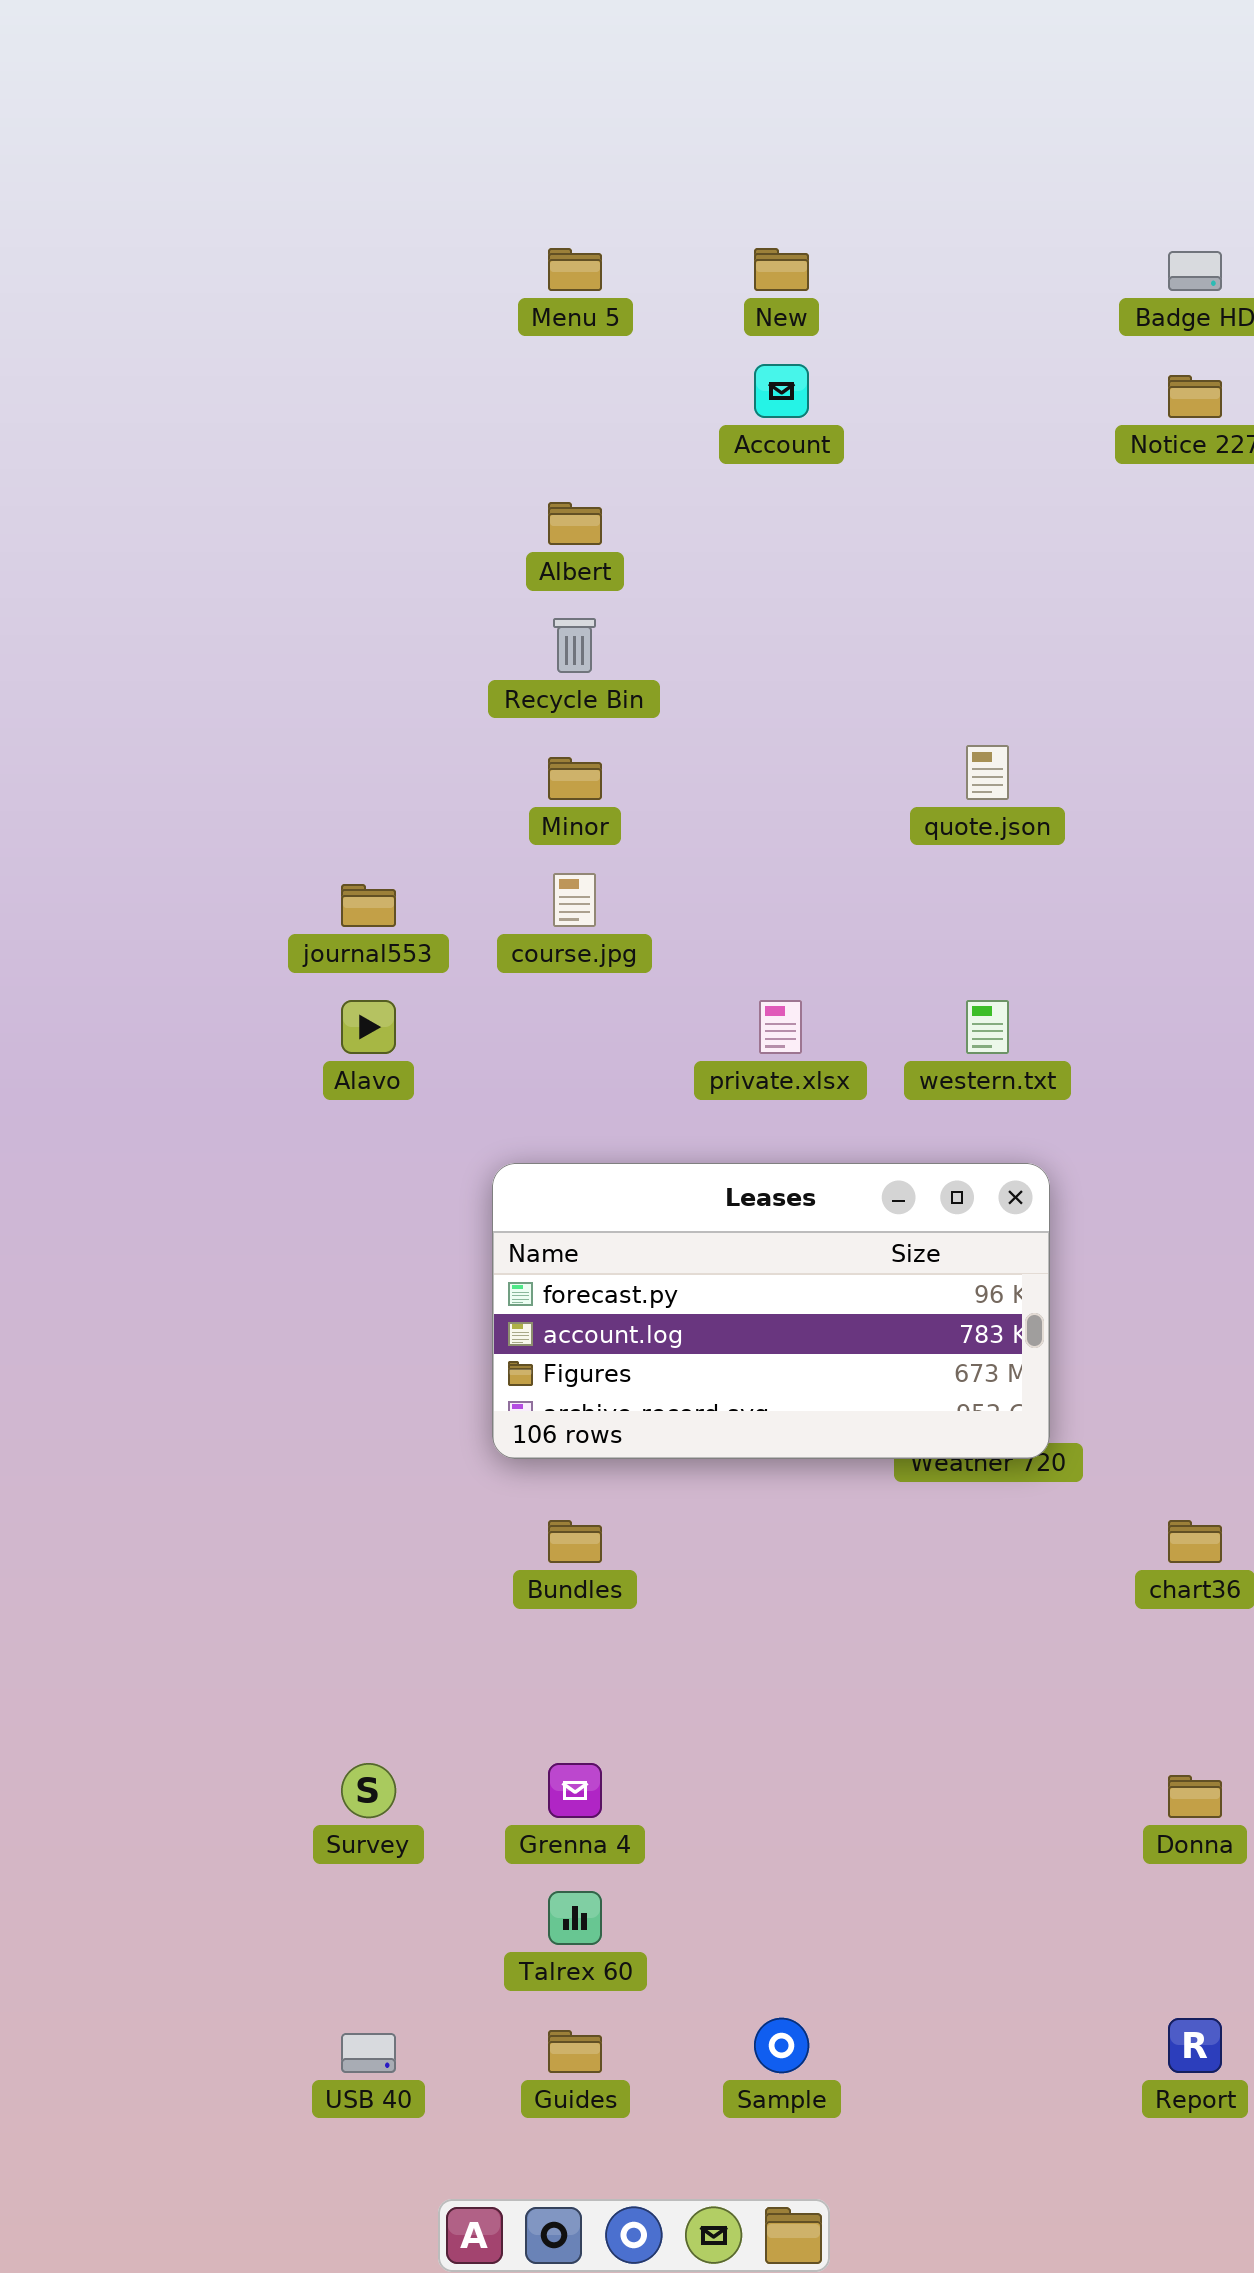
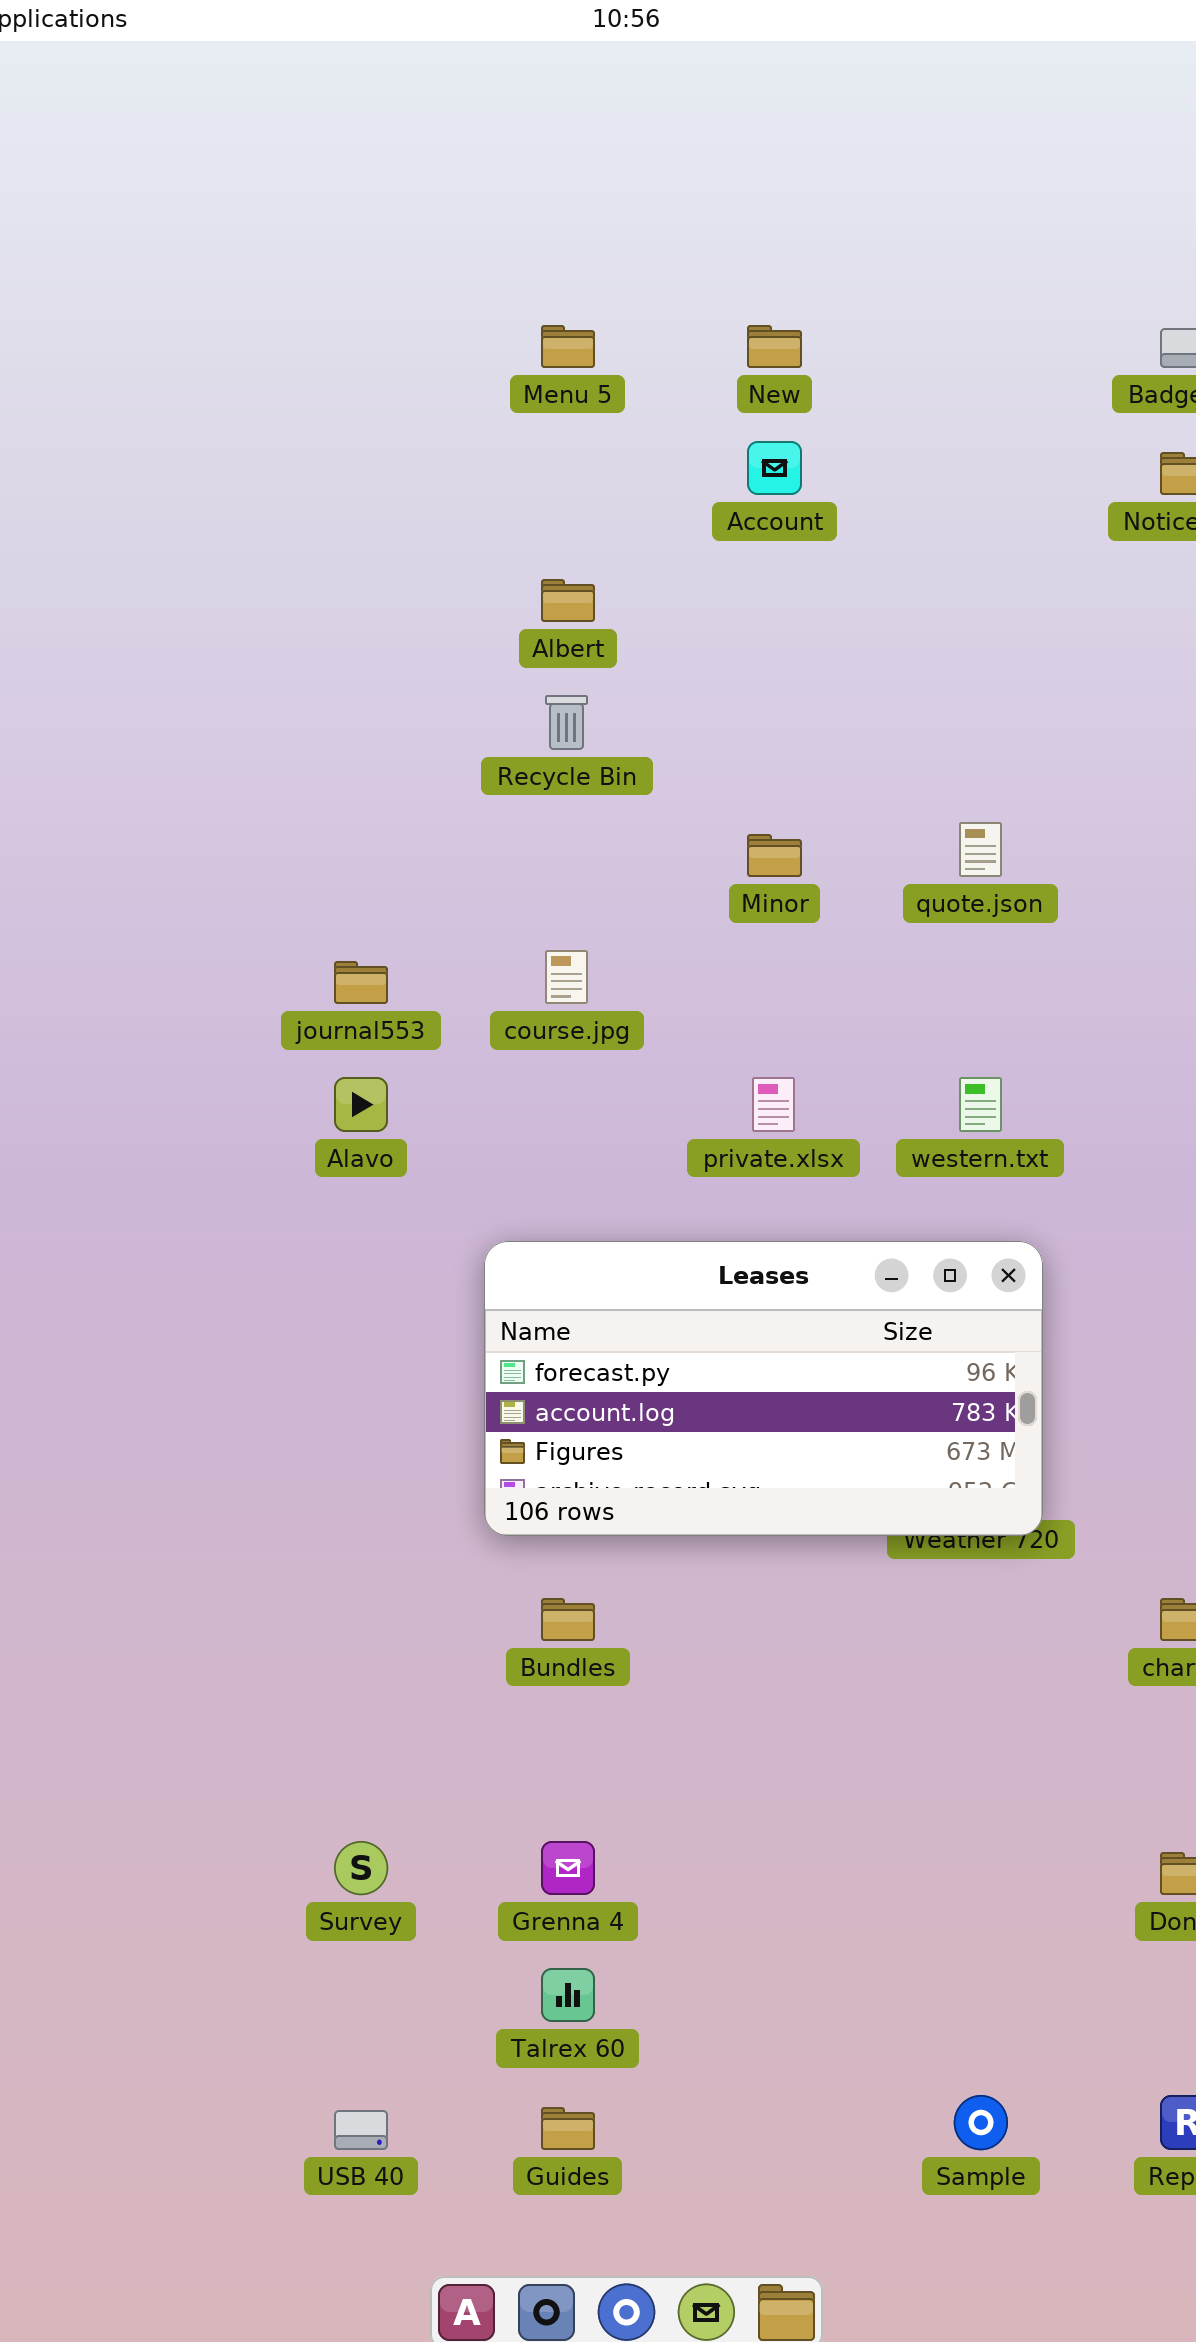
Minor: [548,757,602,800] -> [747,834,802,877], moved
Sample: [754,2018,809,2073] -> [954,2095,1008,2150], moved

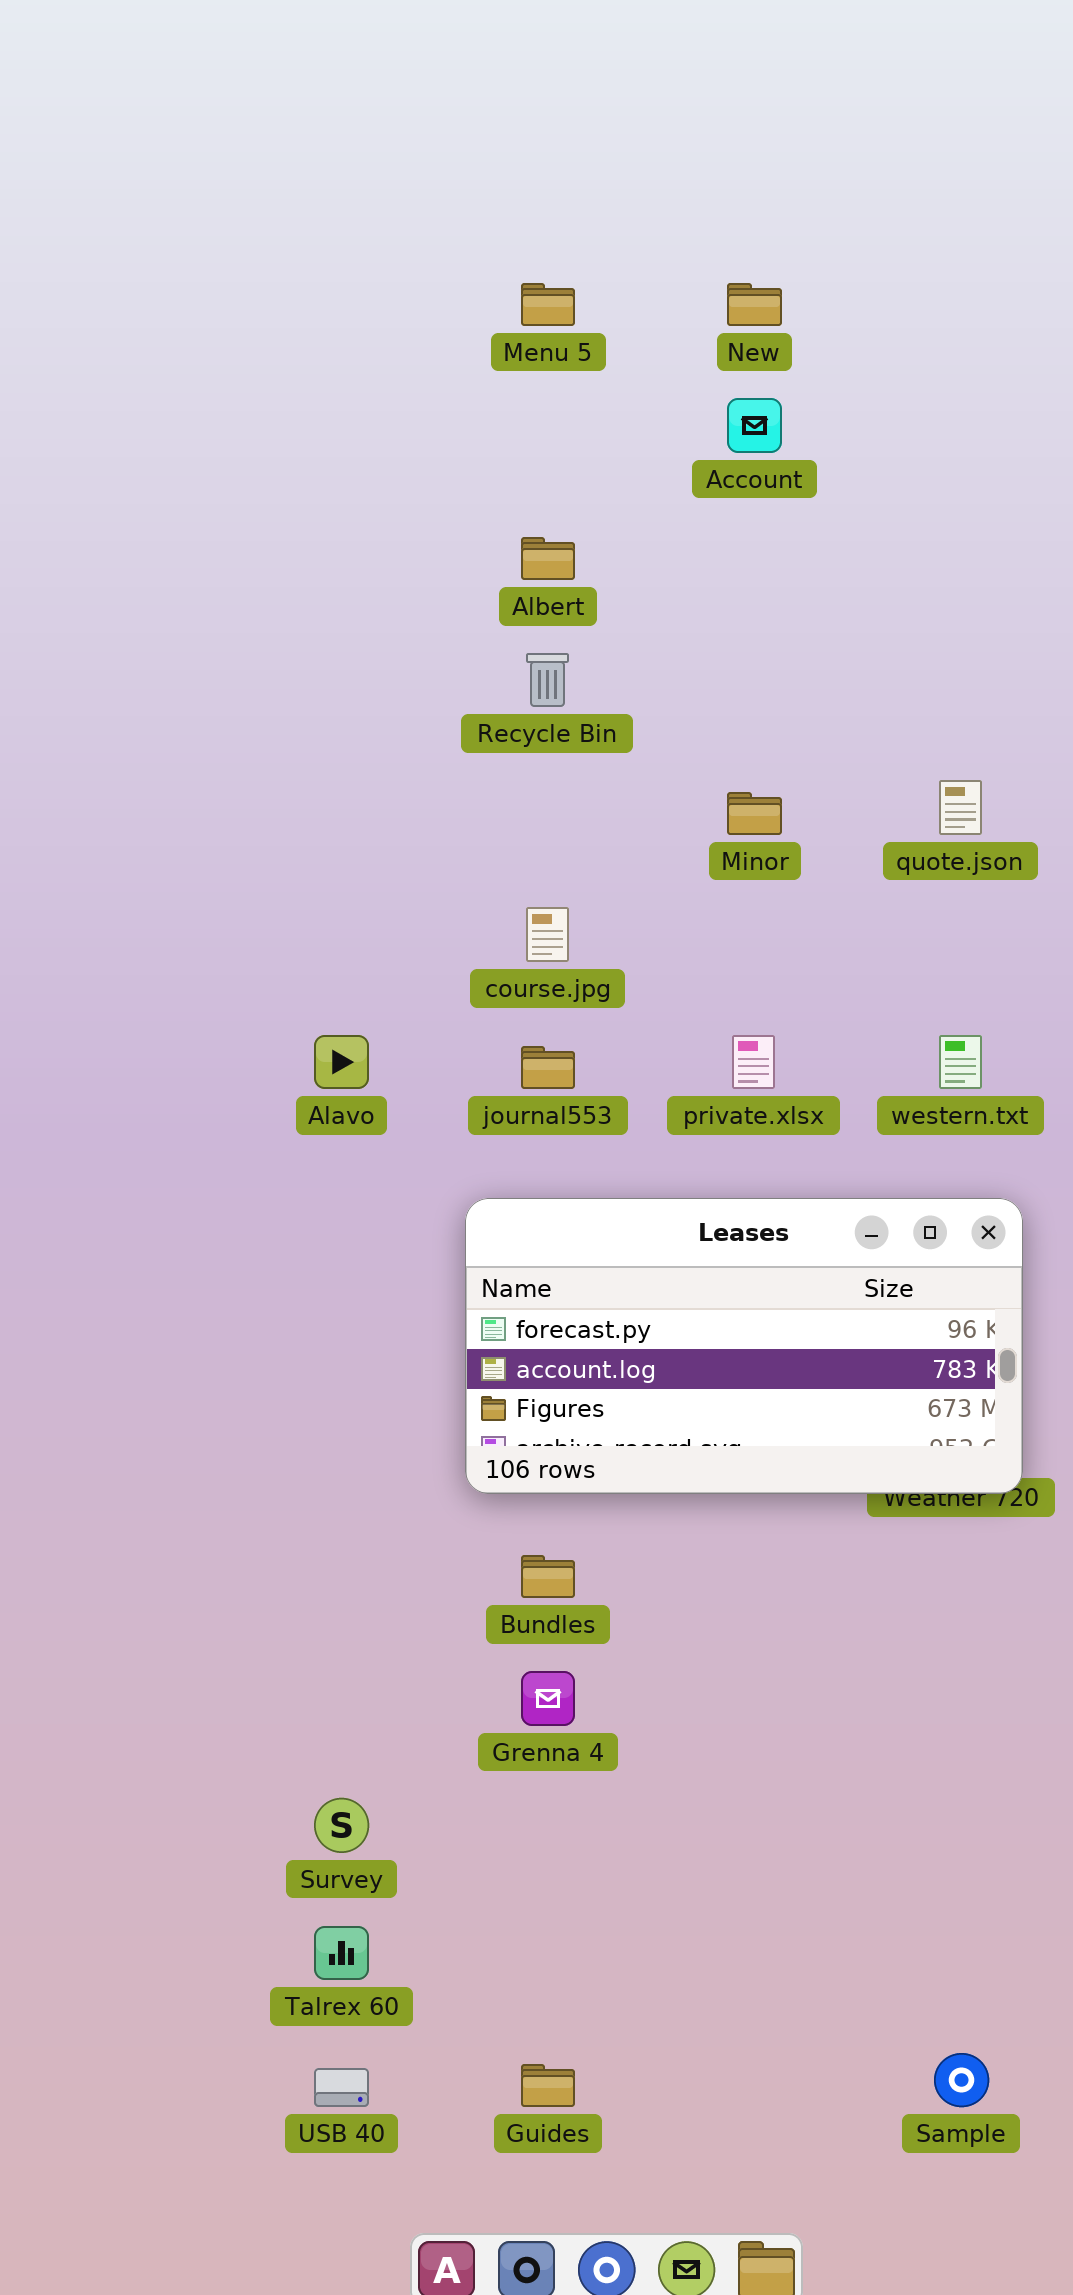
journal553: [334,961,388,1004] -> [521,1046,575,1089], moved
Grenna 4: [541,1841,595,1895] -> [521,1671,575,1726], moved
Talrex 60: [541,1968,595,2022] -> [314,1926,369,1980], moved

